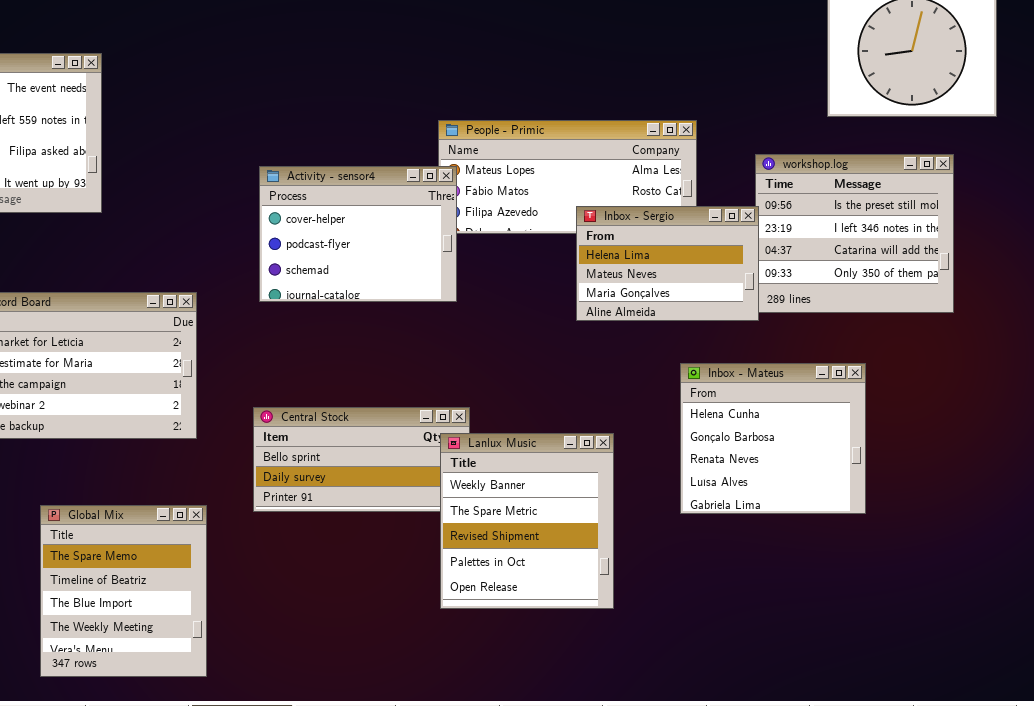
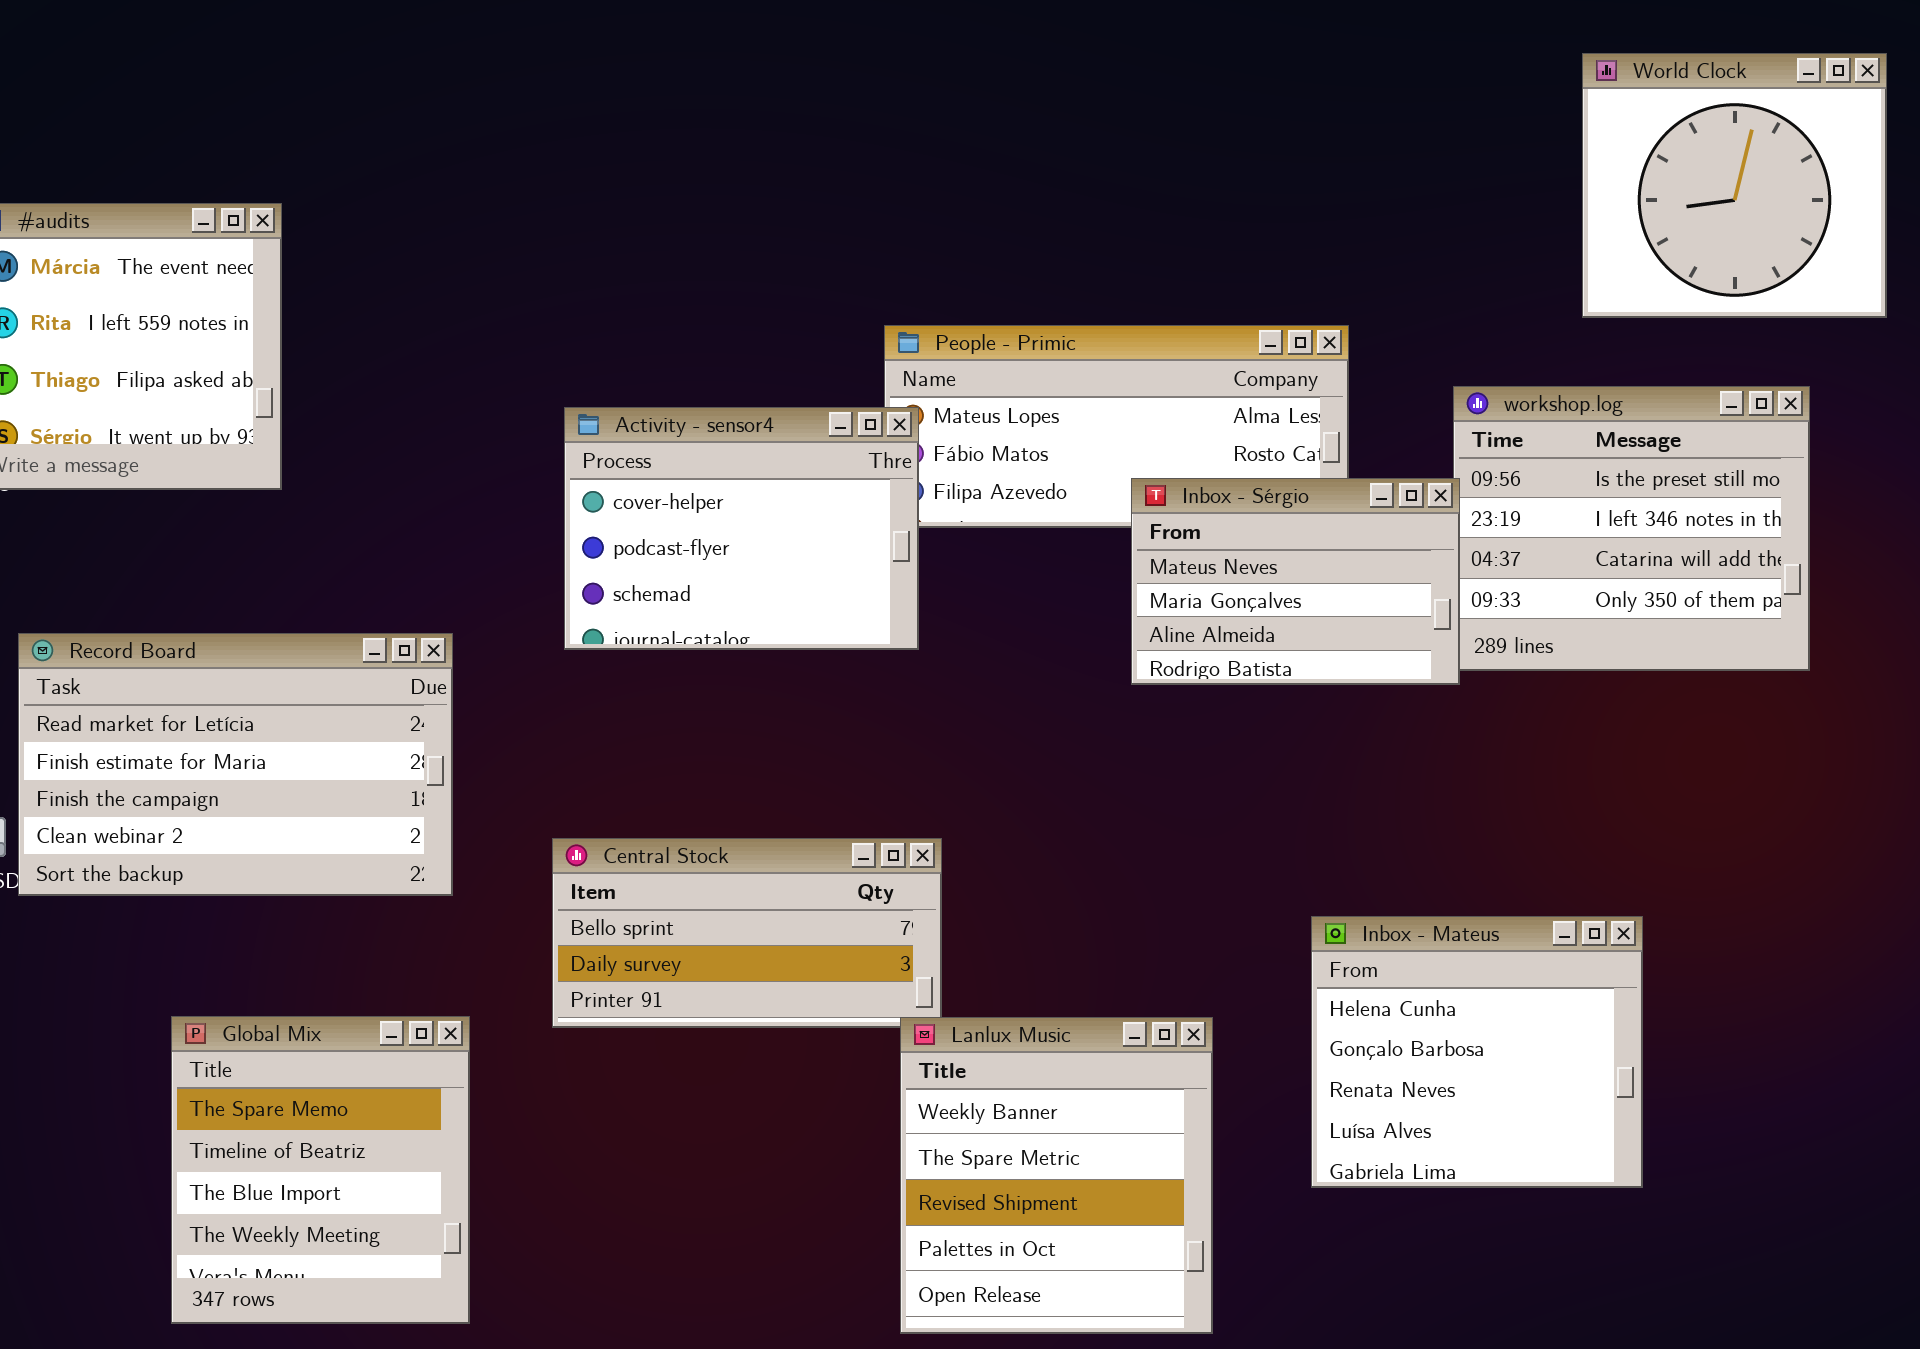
Inbox - Sérgio: [576,206,759,321] -> [1131,478,1460,685], scrolled down 1 row
Inbox - Mateus: [680,363,866,514] -> [1311,916,1643,1188], moved
Lanlux Music: [440,433,614,609] -> [900,1017,1213,1334], moved

